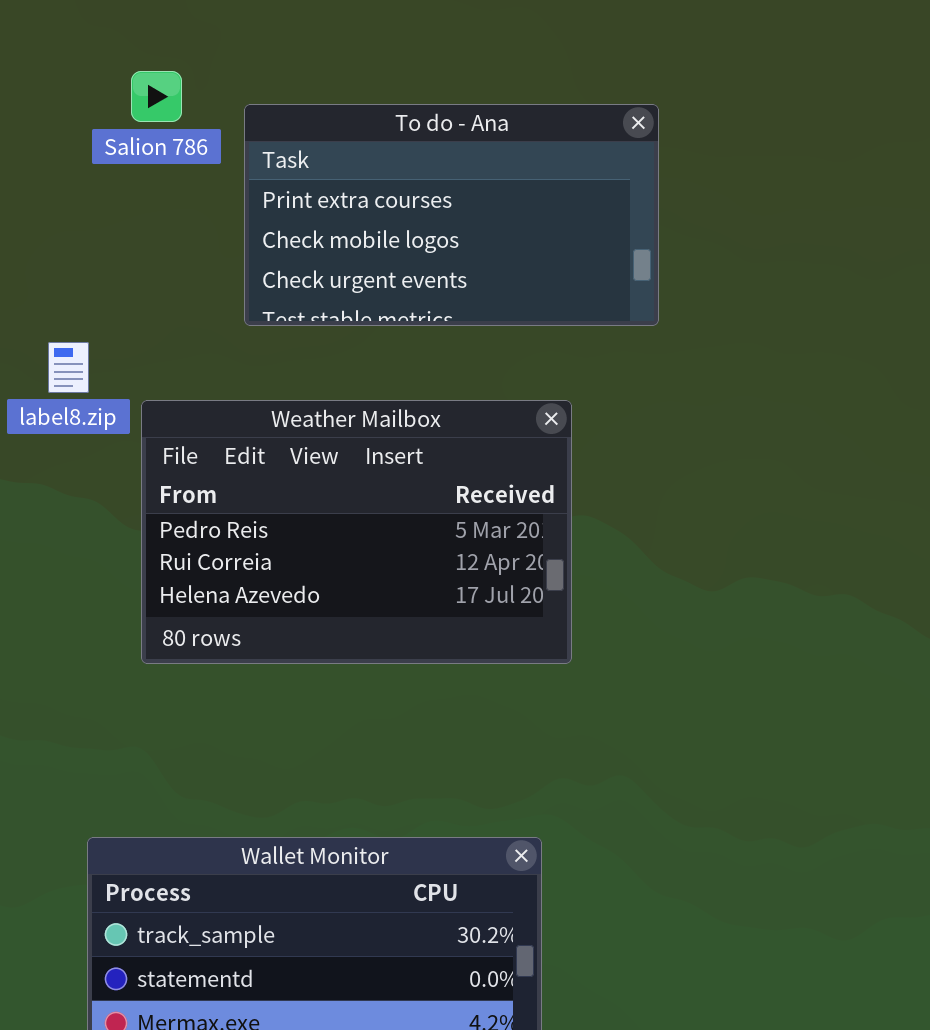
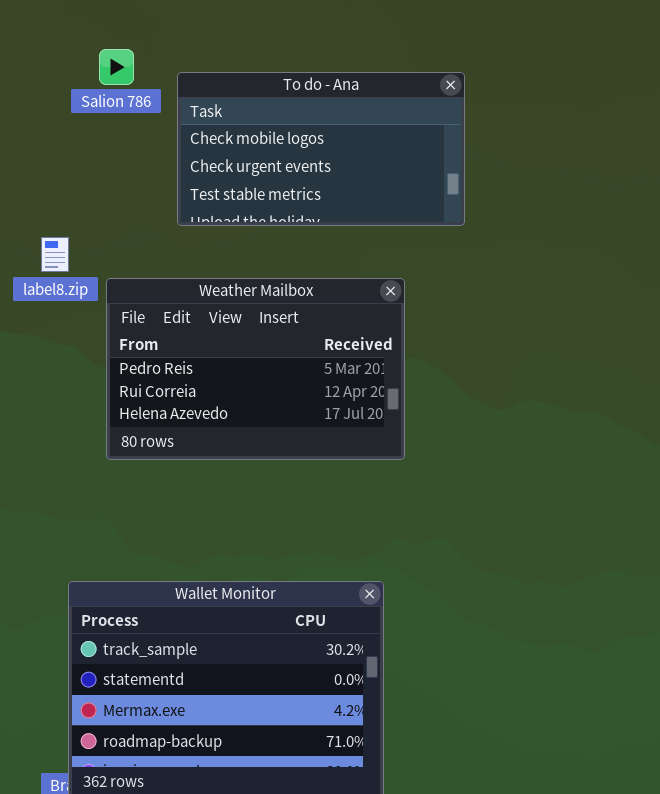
To do - Ana: [244,104,659,326] -> [177,72,465,226], scrolled down 1 row

